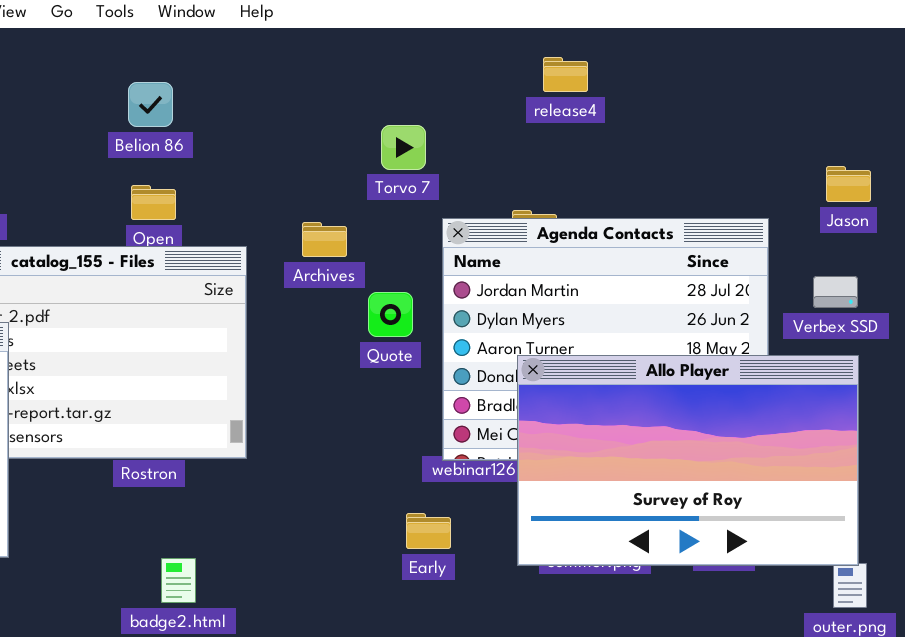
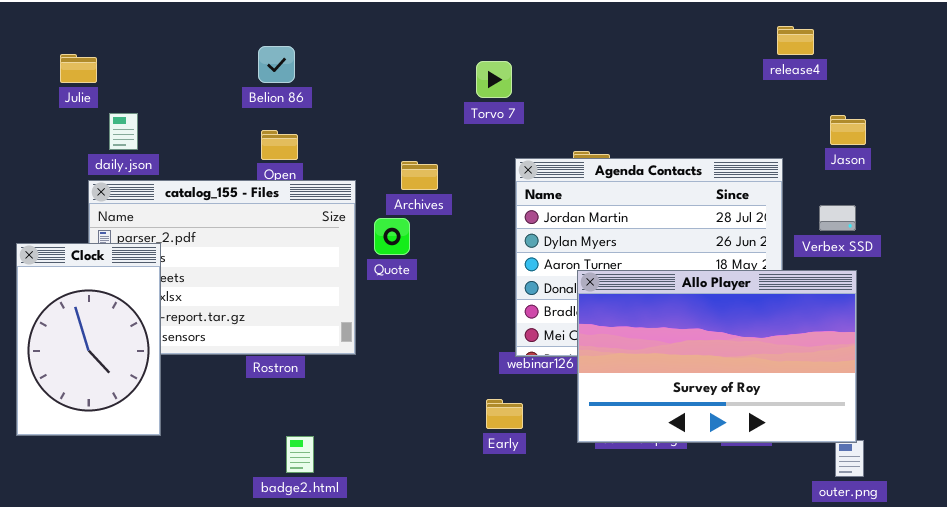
release4: [543,57,588,92] -> [777,26,814,55], moved
Torvo 7: [381,125,426,170] -> [476,61,512,98], moved
Quote: [368,292,413,337] -> [374,218,410,255], moved

